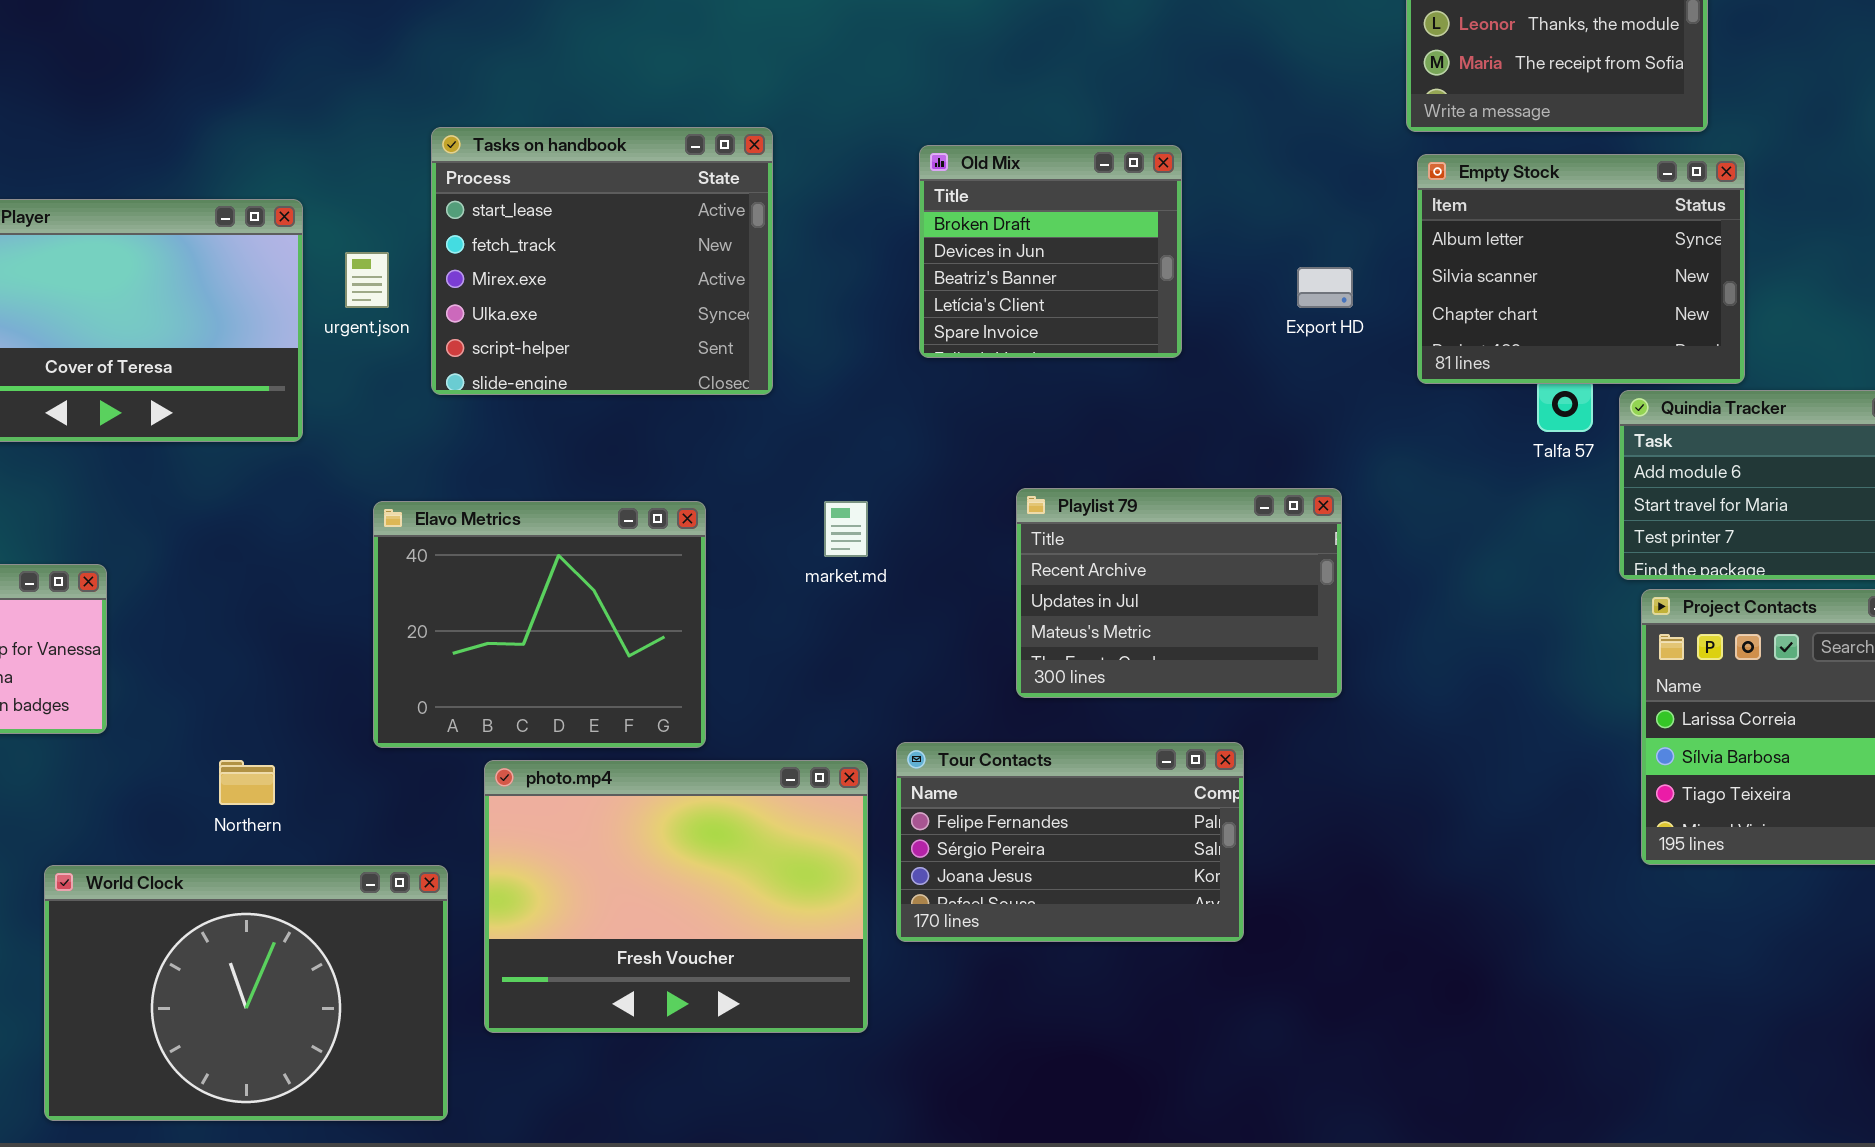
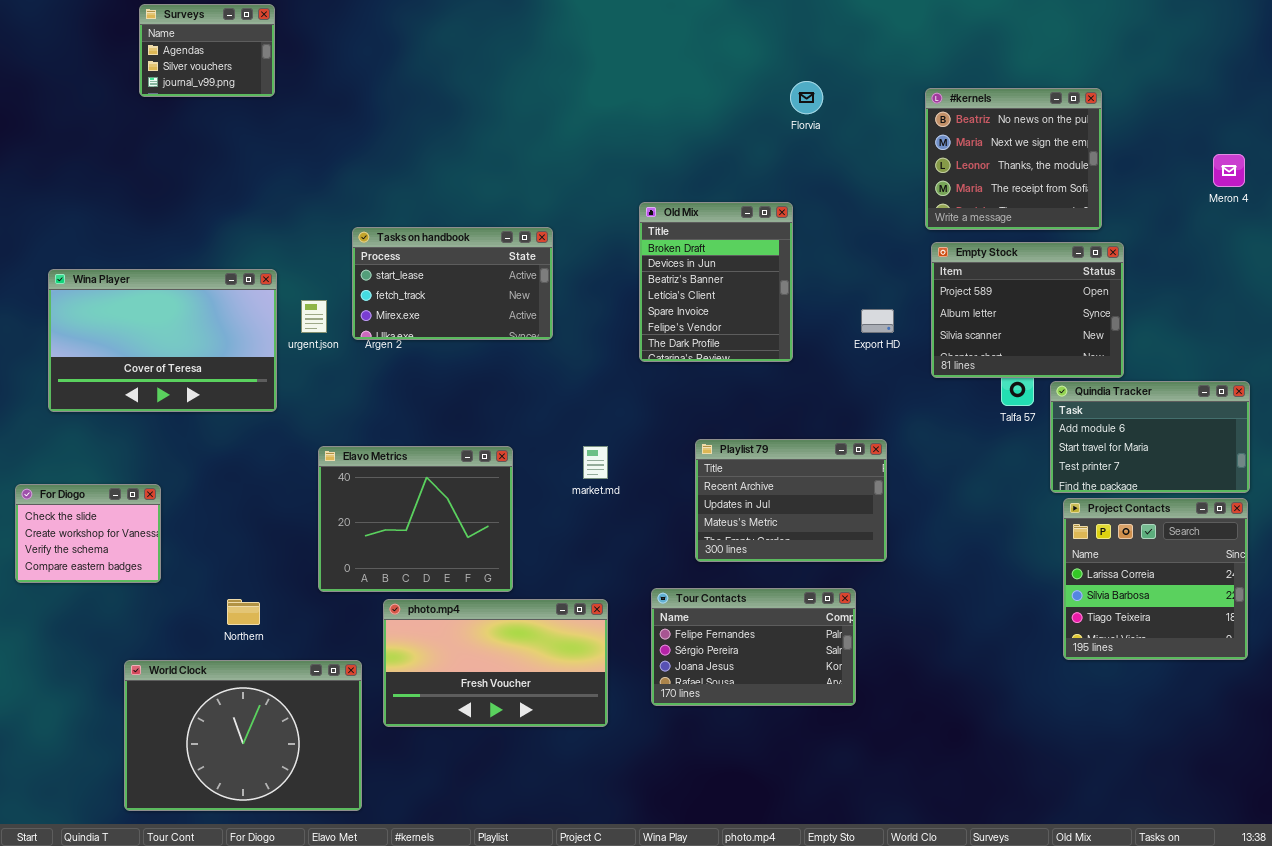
Tasks on handbook: [431,127,773,395] -> [352,227,553,340], resized
Old Mix: [919,145,1182,358] -> [639,202,793,362], resized
Empty Stock: [1417,154,1745,384] -> [931,242,1124,378], scrolled up 1 row
Tour Contacts: [896,742,1244,942] -> [651,588,856,706], moved
photo.mp4: [484,760,868,1033] -> [383,599,608,727], resized

